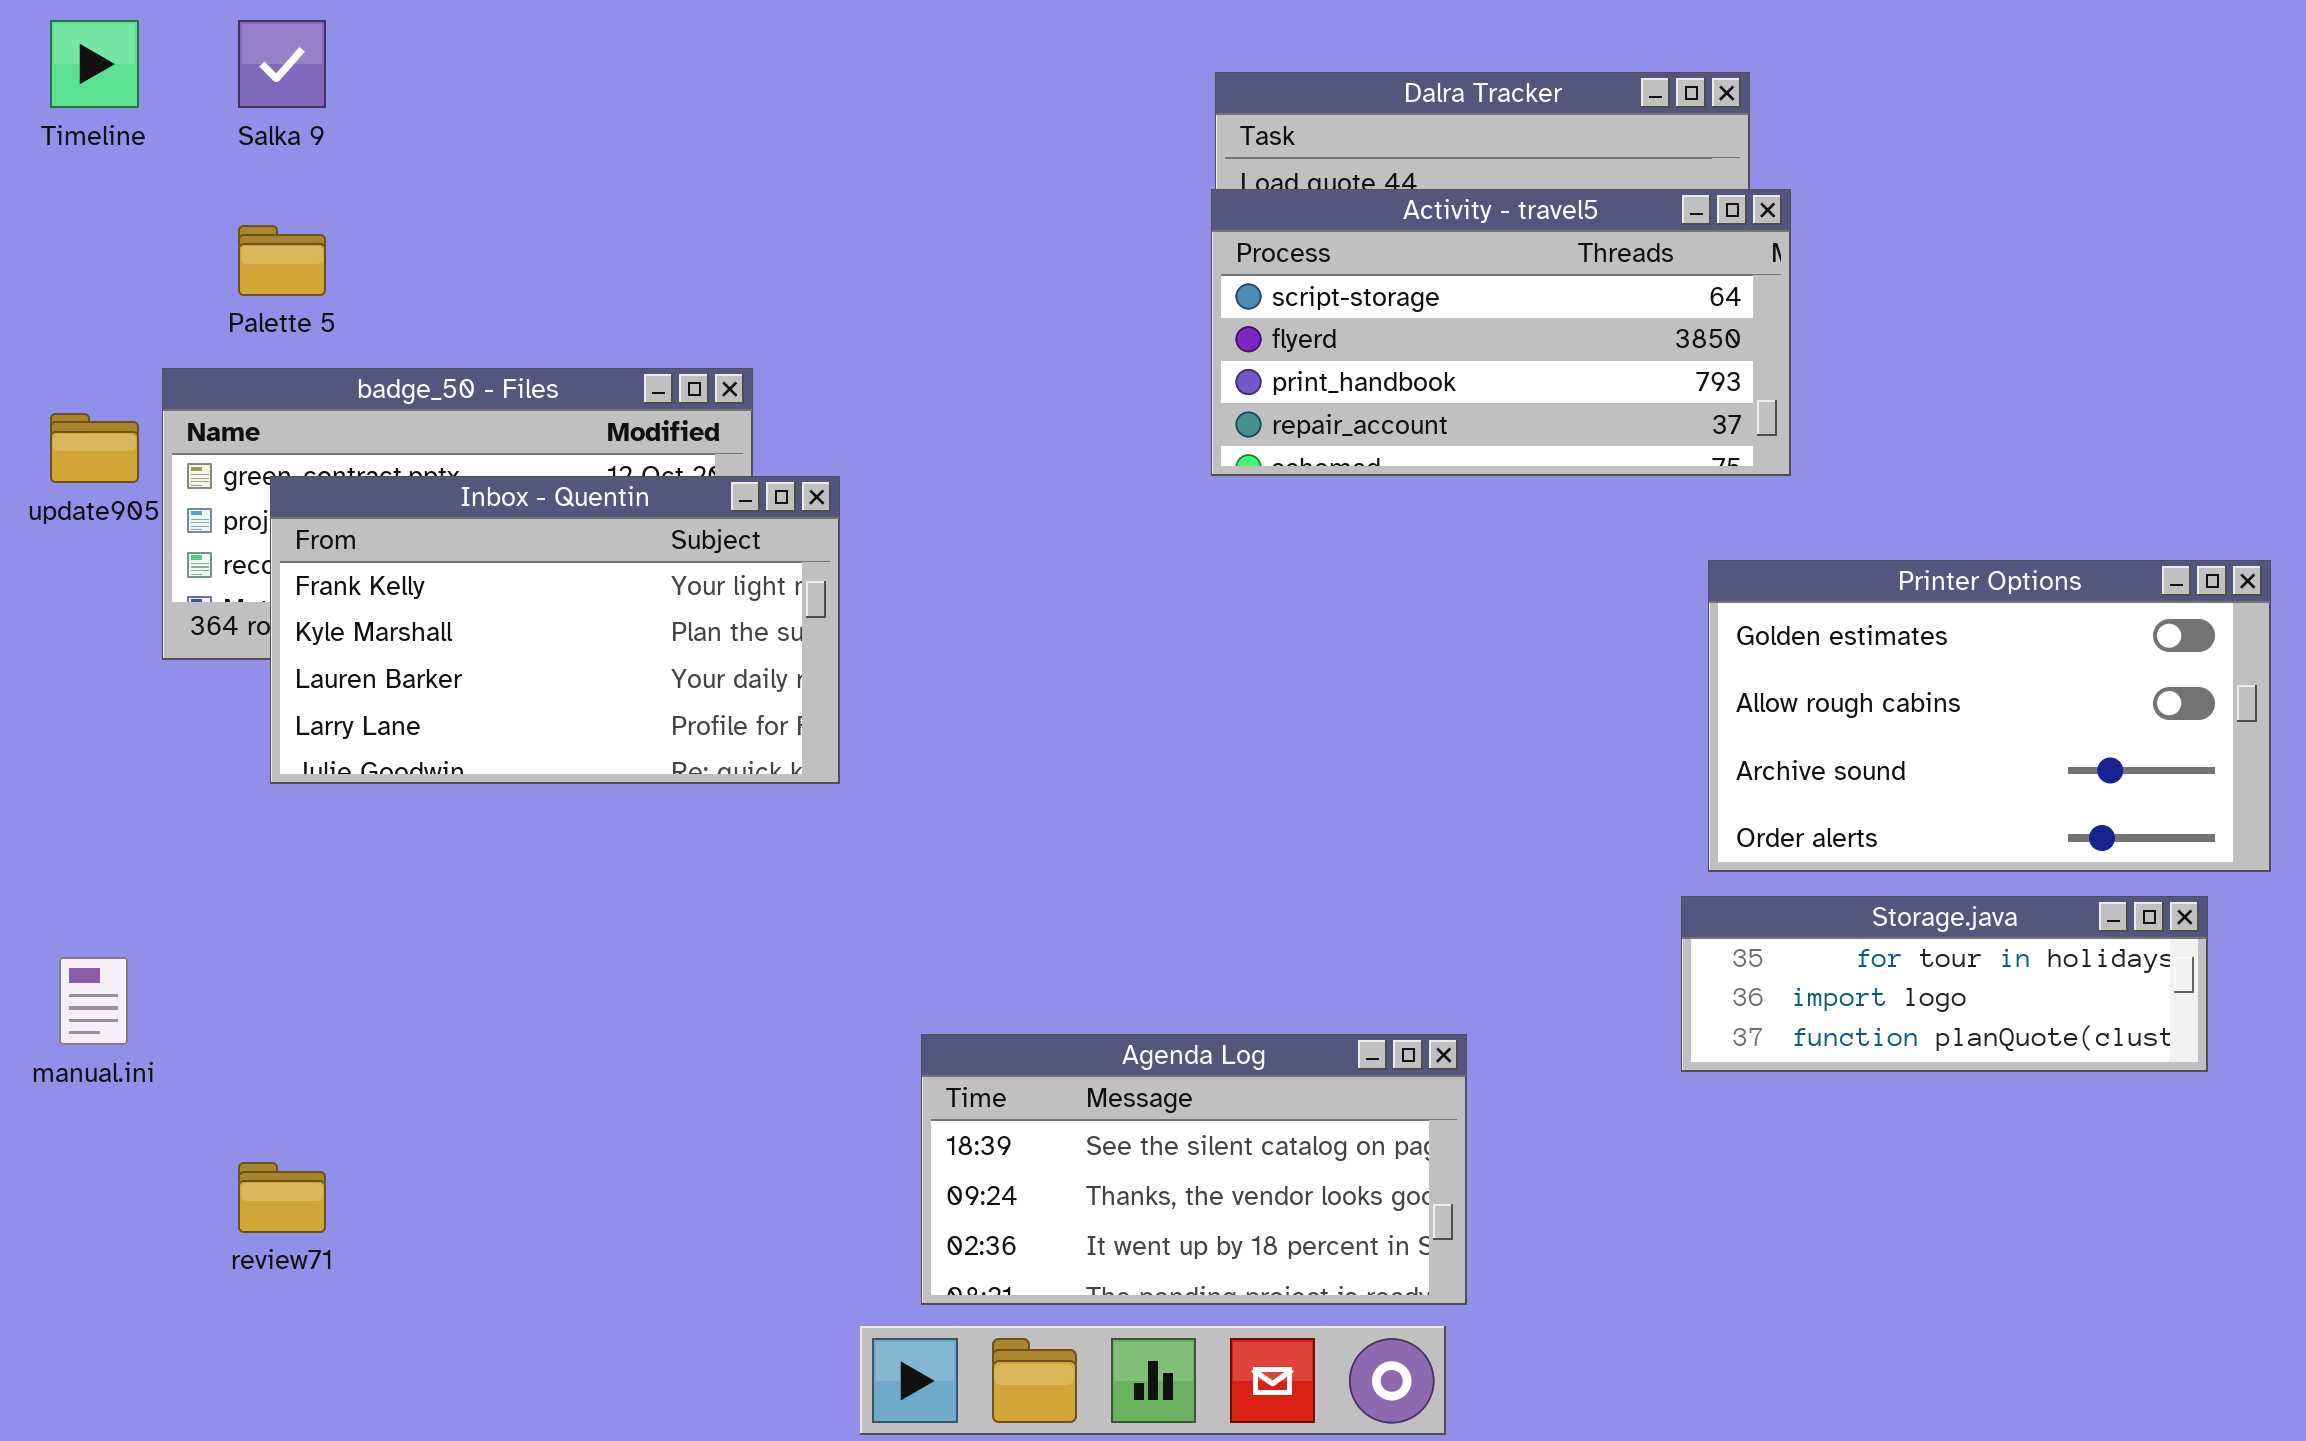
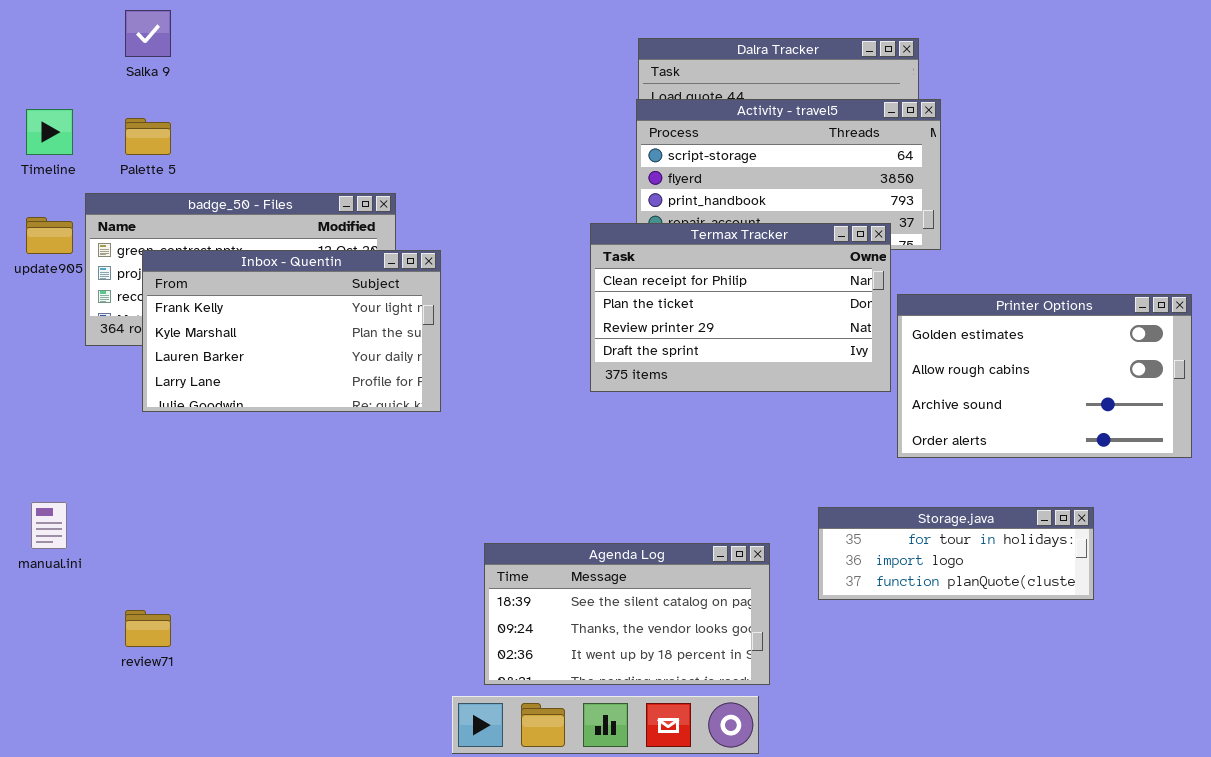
Timeline: [50,20,139,108] -> [26,109,73,155], moved
Termax Tracker: none -> [590,223,891,392], opened
Storage.java: [1681,896,2208,1072] -> [818,507,1094,600], moved

